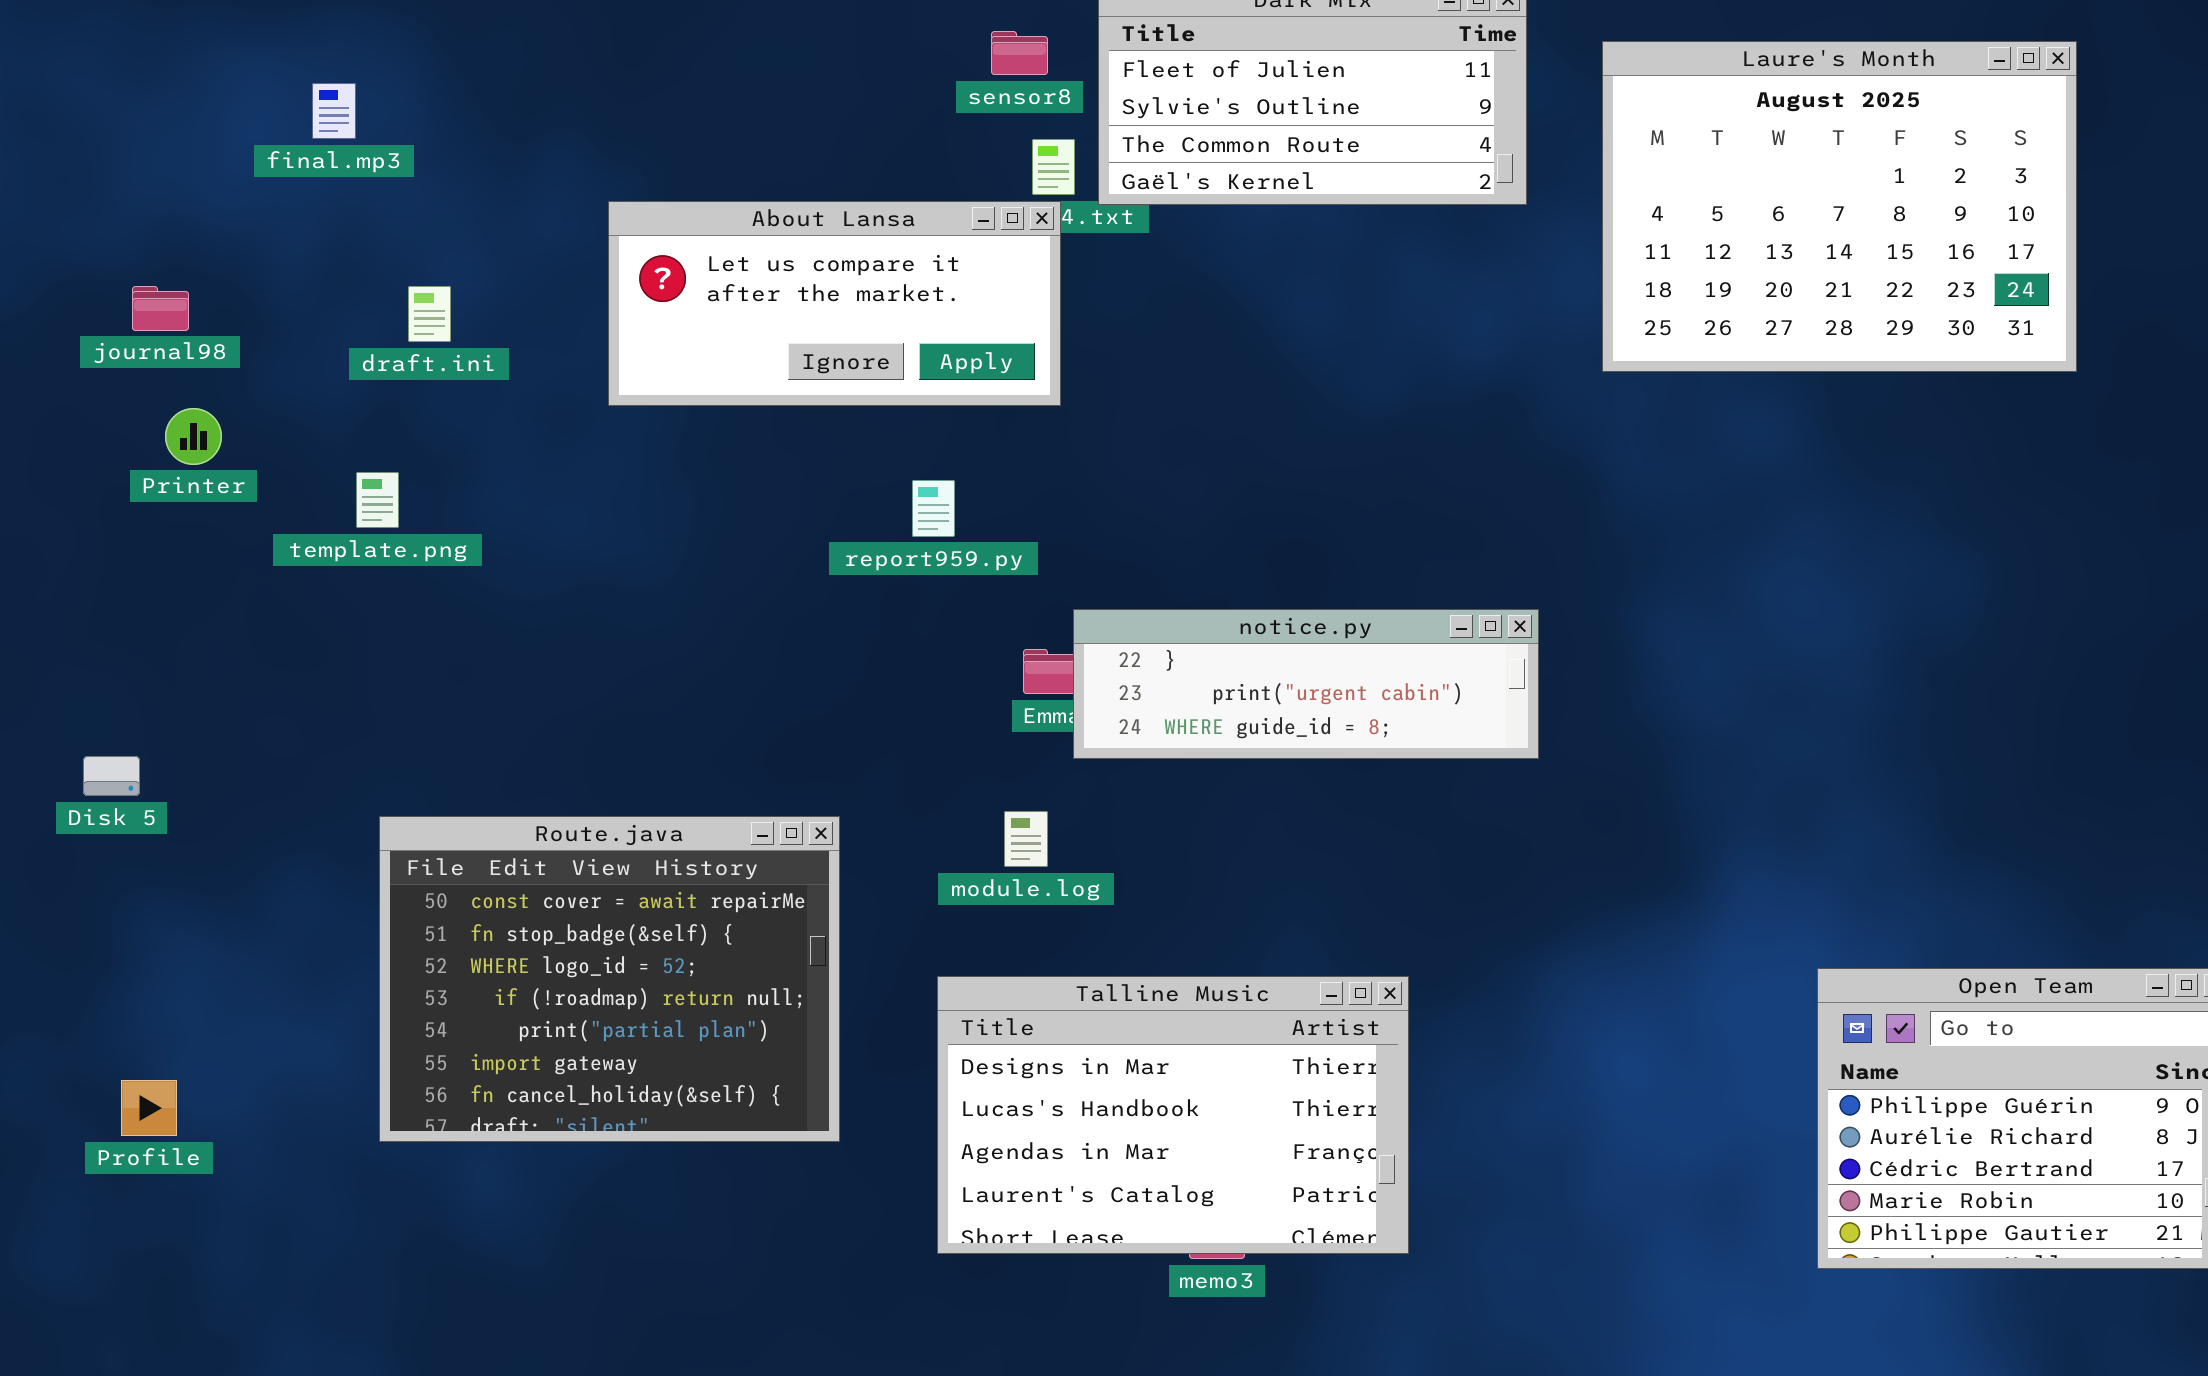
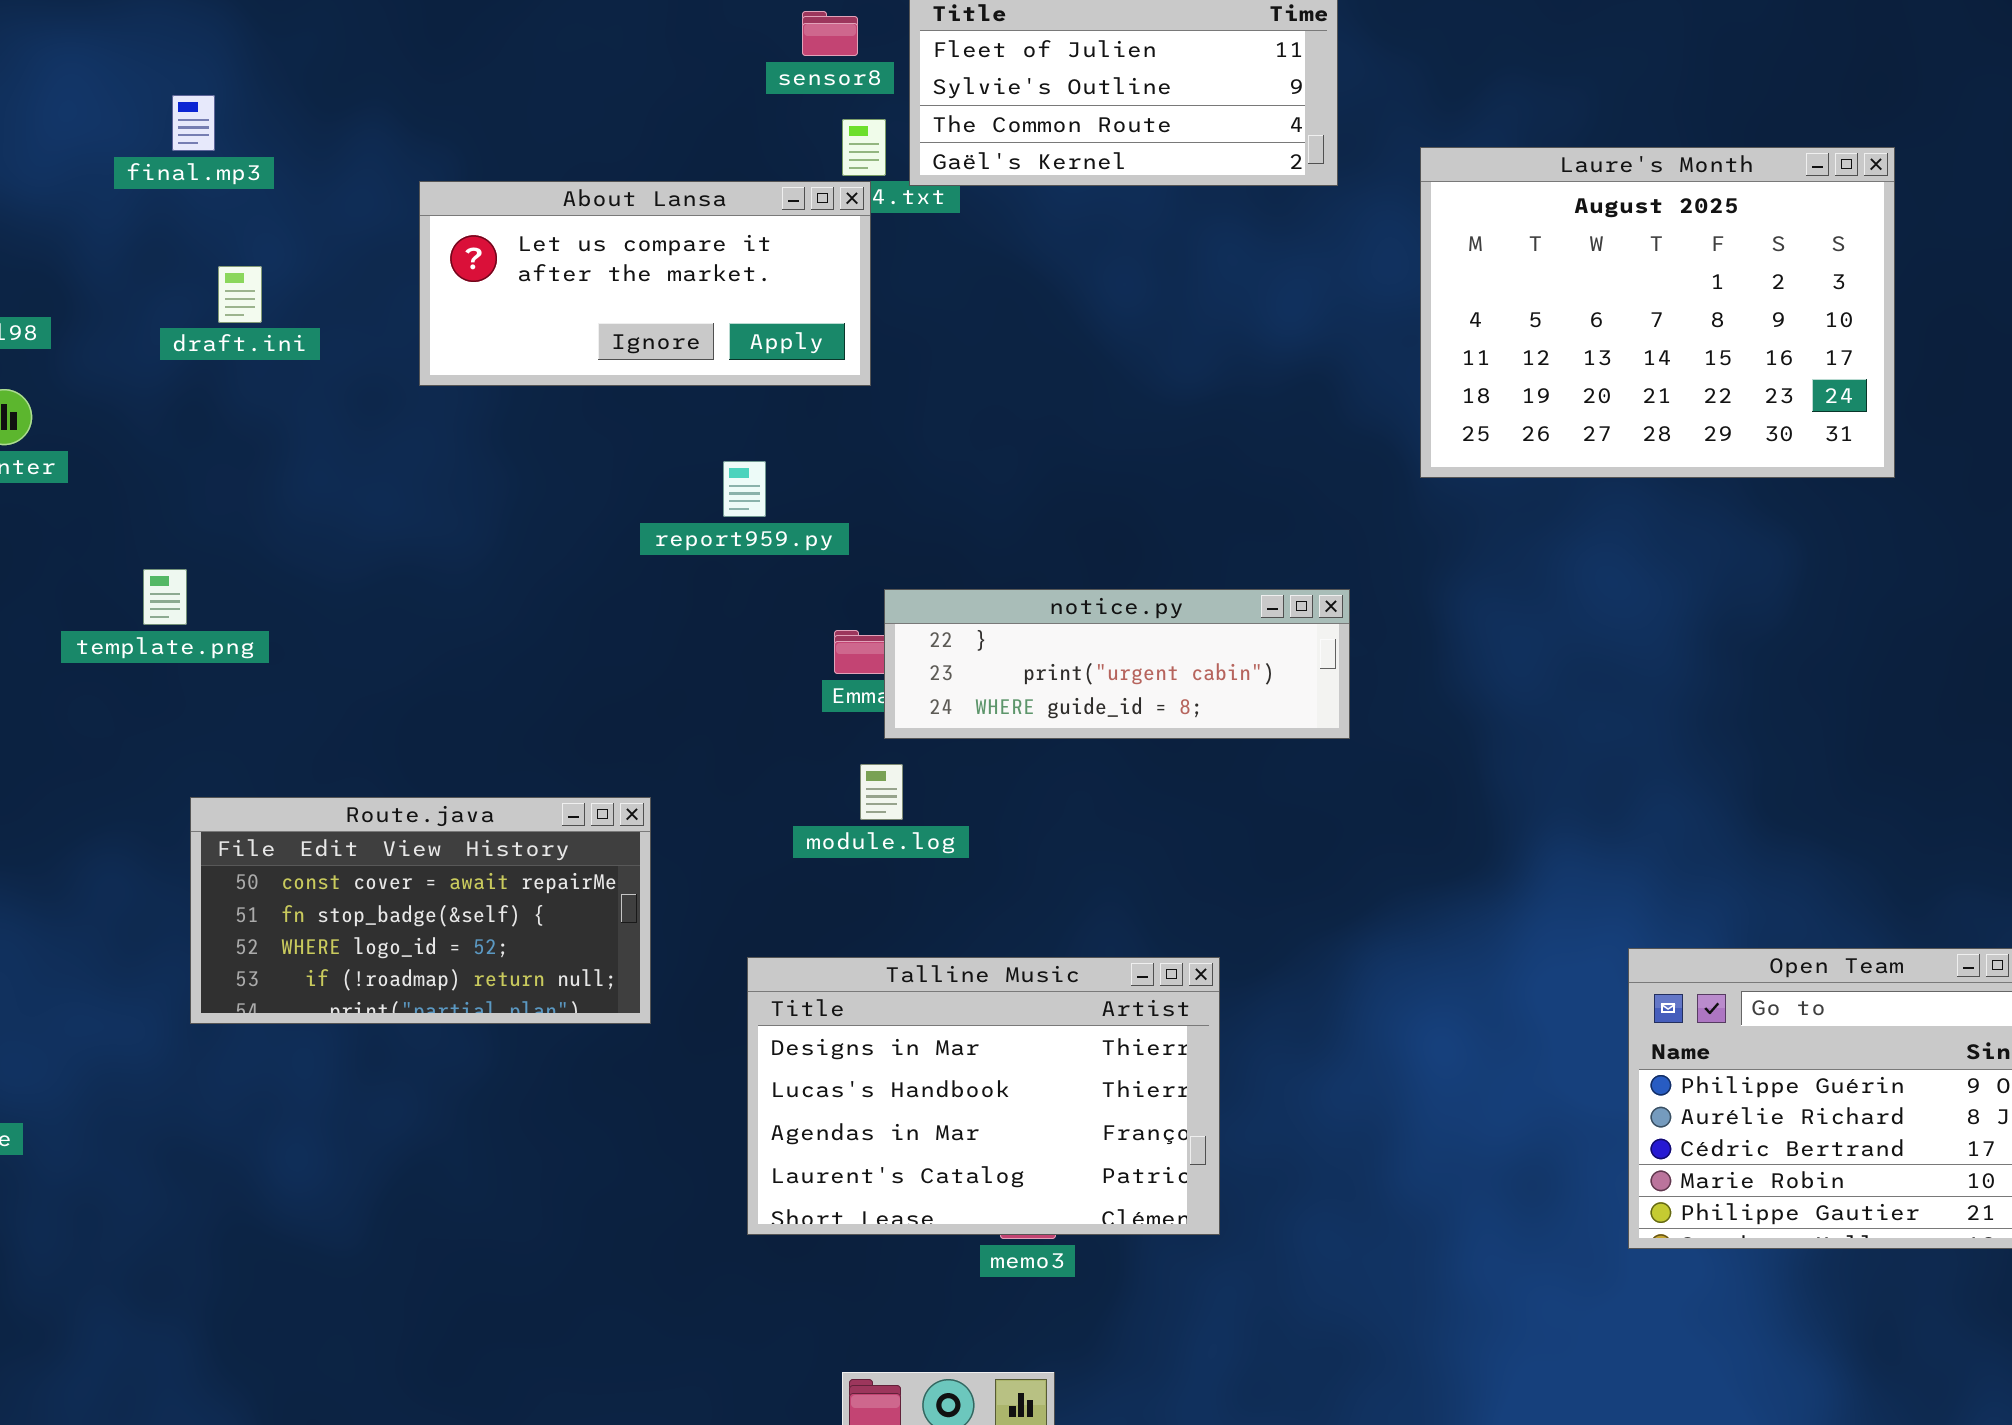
Laure's Month: [1602,41,2077,372] -> [1420,147,1895,478], moved
final.mp3: [312,83,356,139] -> [172,95,215,151], moved
template.png: [356,472,399,528] -> [143,569,187,625], moved
module.log: [1004,811,1048,867] -> [860,764,903,820], moved
Route.java: [379,816,840,1142] -> [190,797,651,1024], resized

